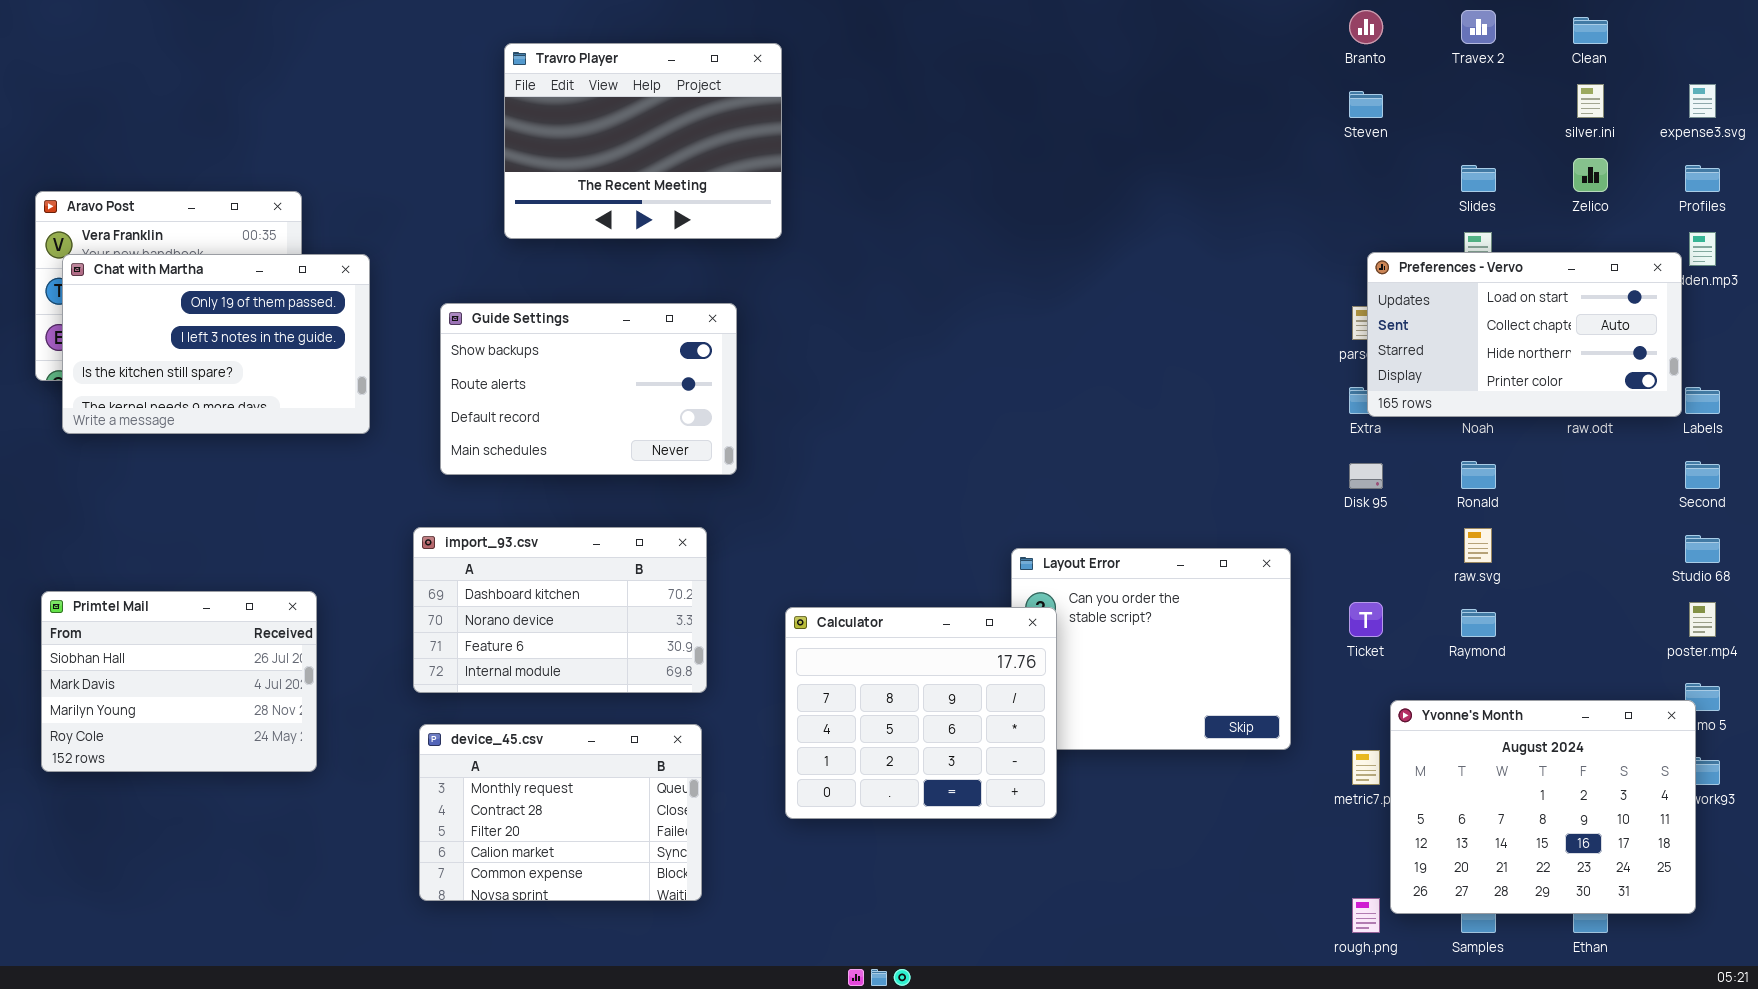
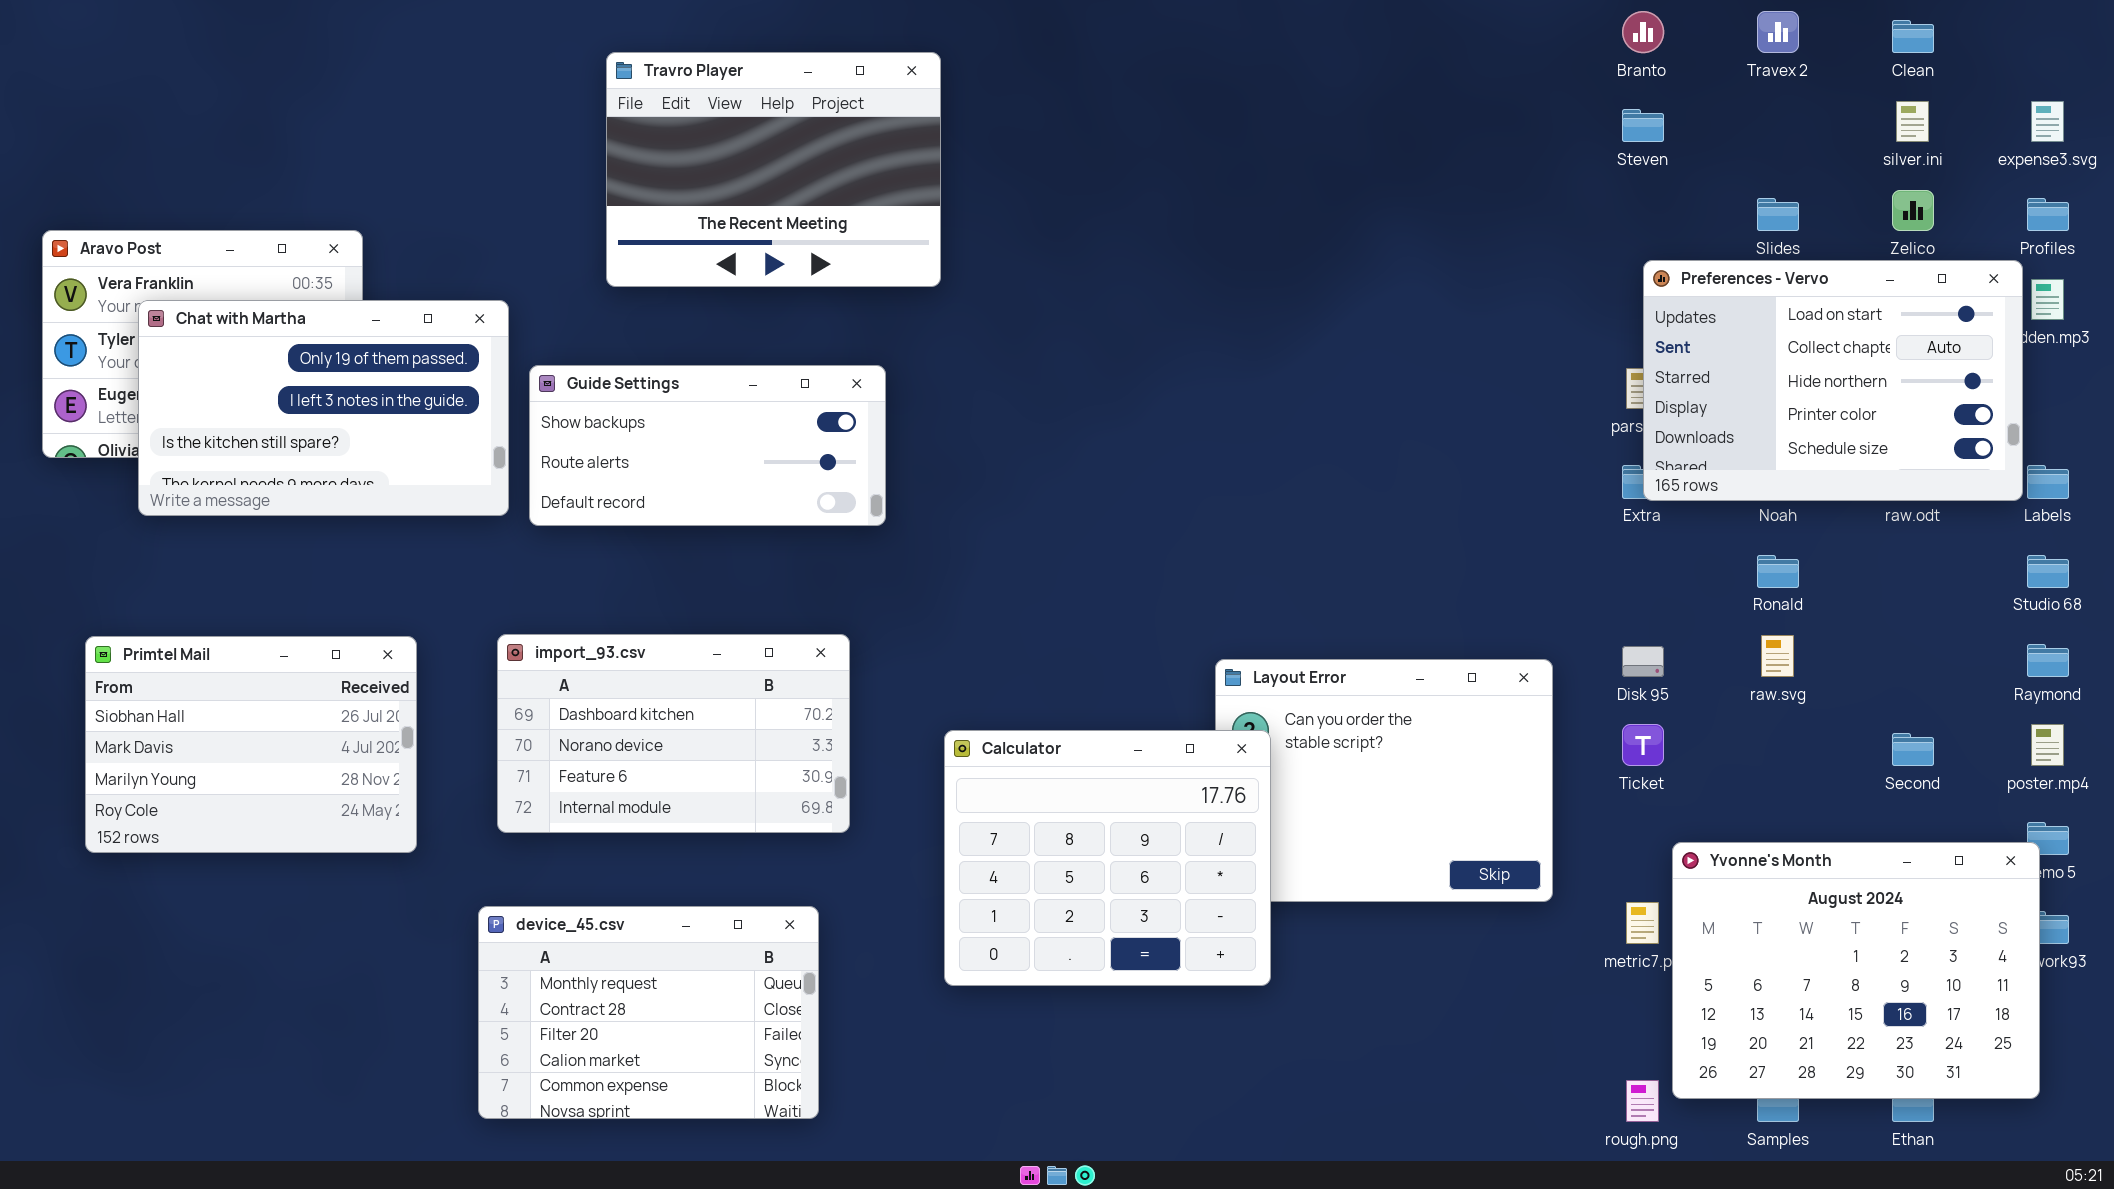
Preferences - Vervo: [1367,252,1682,417] -> [1643,260,2023,501], resized
Chat with Martha: [62,254,370,434] -> [138,300,509,516], moved
Guide Settings: [440,303,737,475] -> [529,365,886,526], resized
Second: [1685,461,1720,489] -> [1892,733,1934,766], moved
Disk 95: [1349,463,1383,489] -> [1622,646,1664,677], moved
Studio 68: [1685,535,1720,563] -> [2027,555,2069,588], moved
Primtel Mail: [41,591,317,772] -> [85,636,417,853], moved
Raymond: [1461,609,1496,637] -> [2027,644,2069,677], moved
device_45.csv: [419,724,702,901] -> [478,906,819,1119], moved

